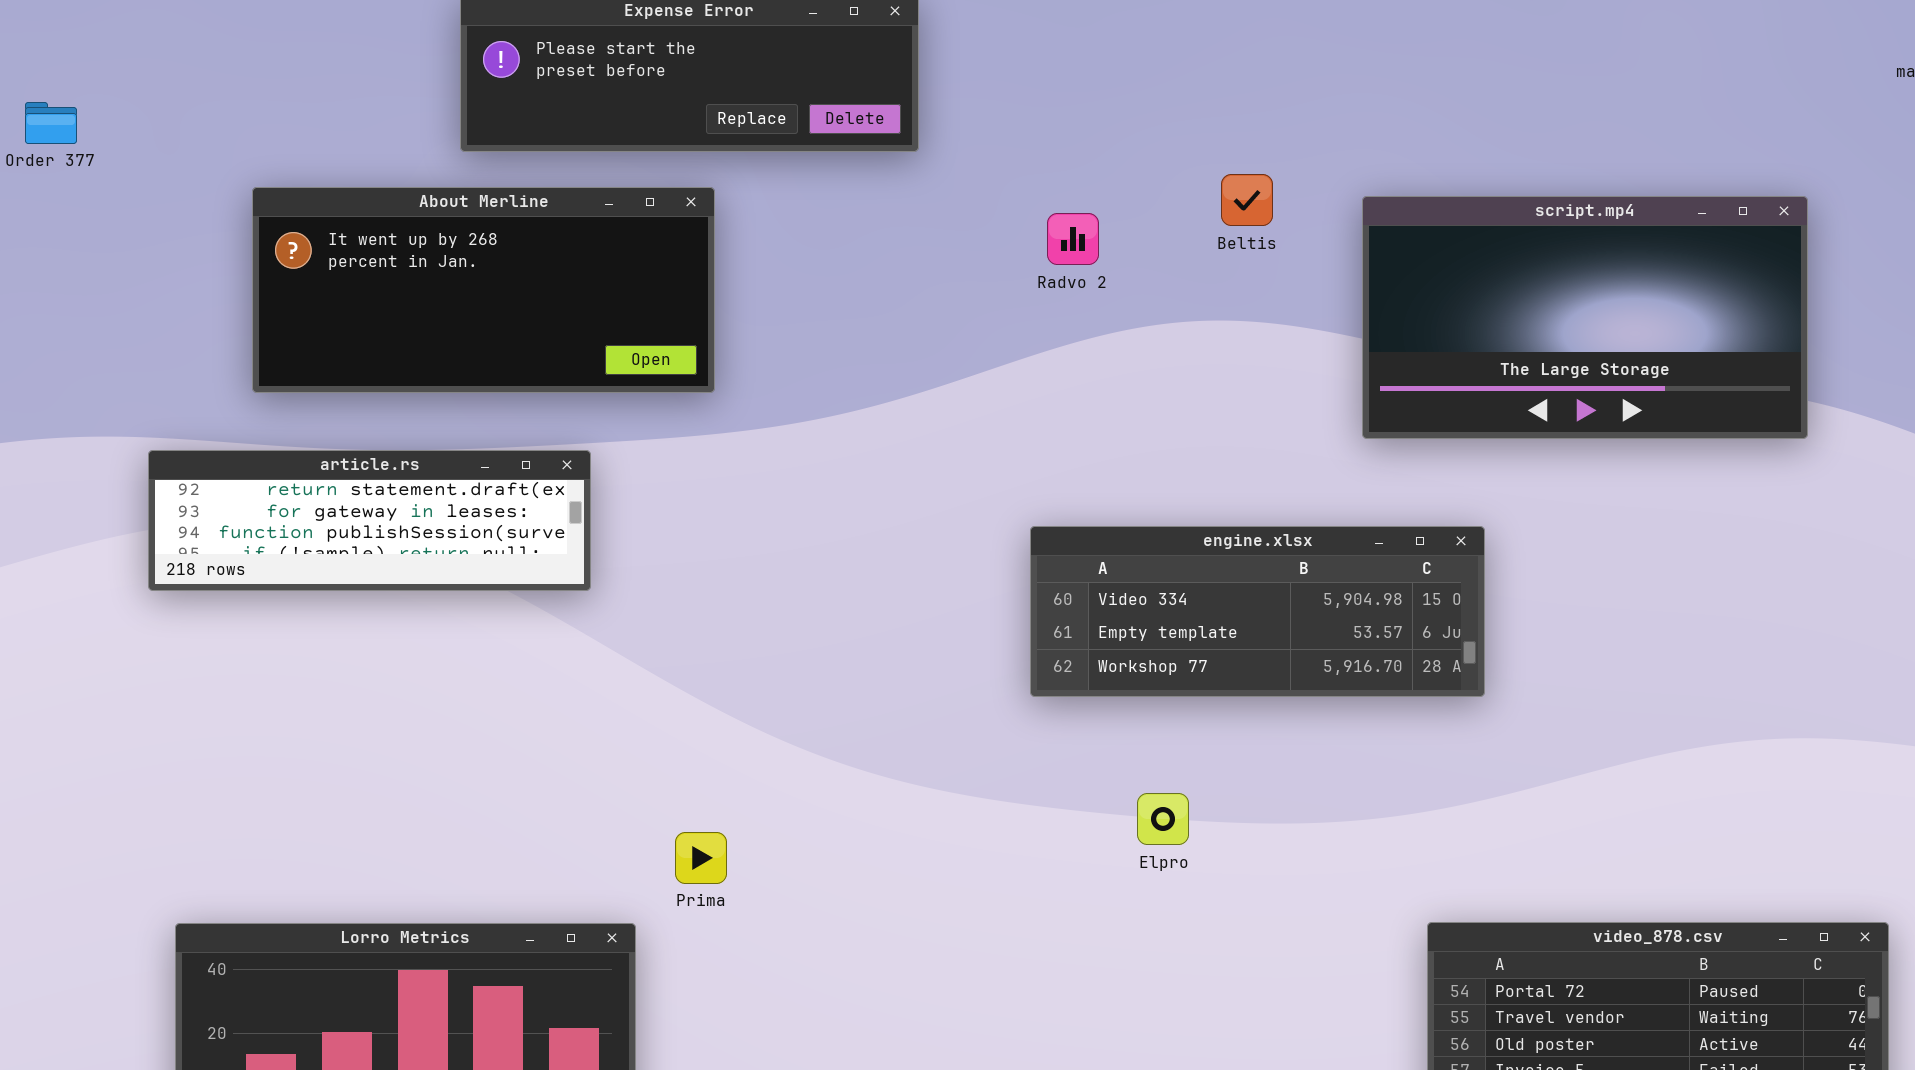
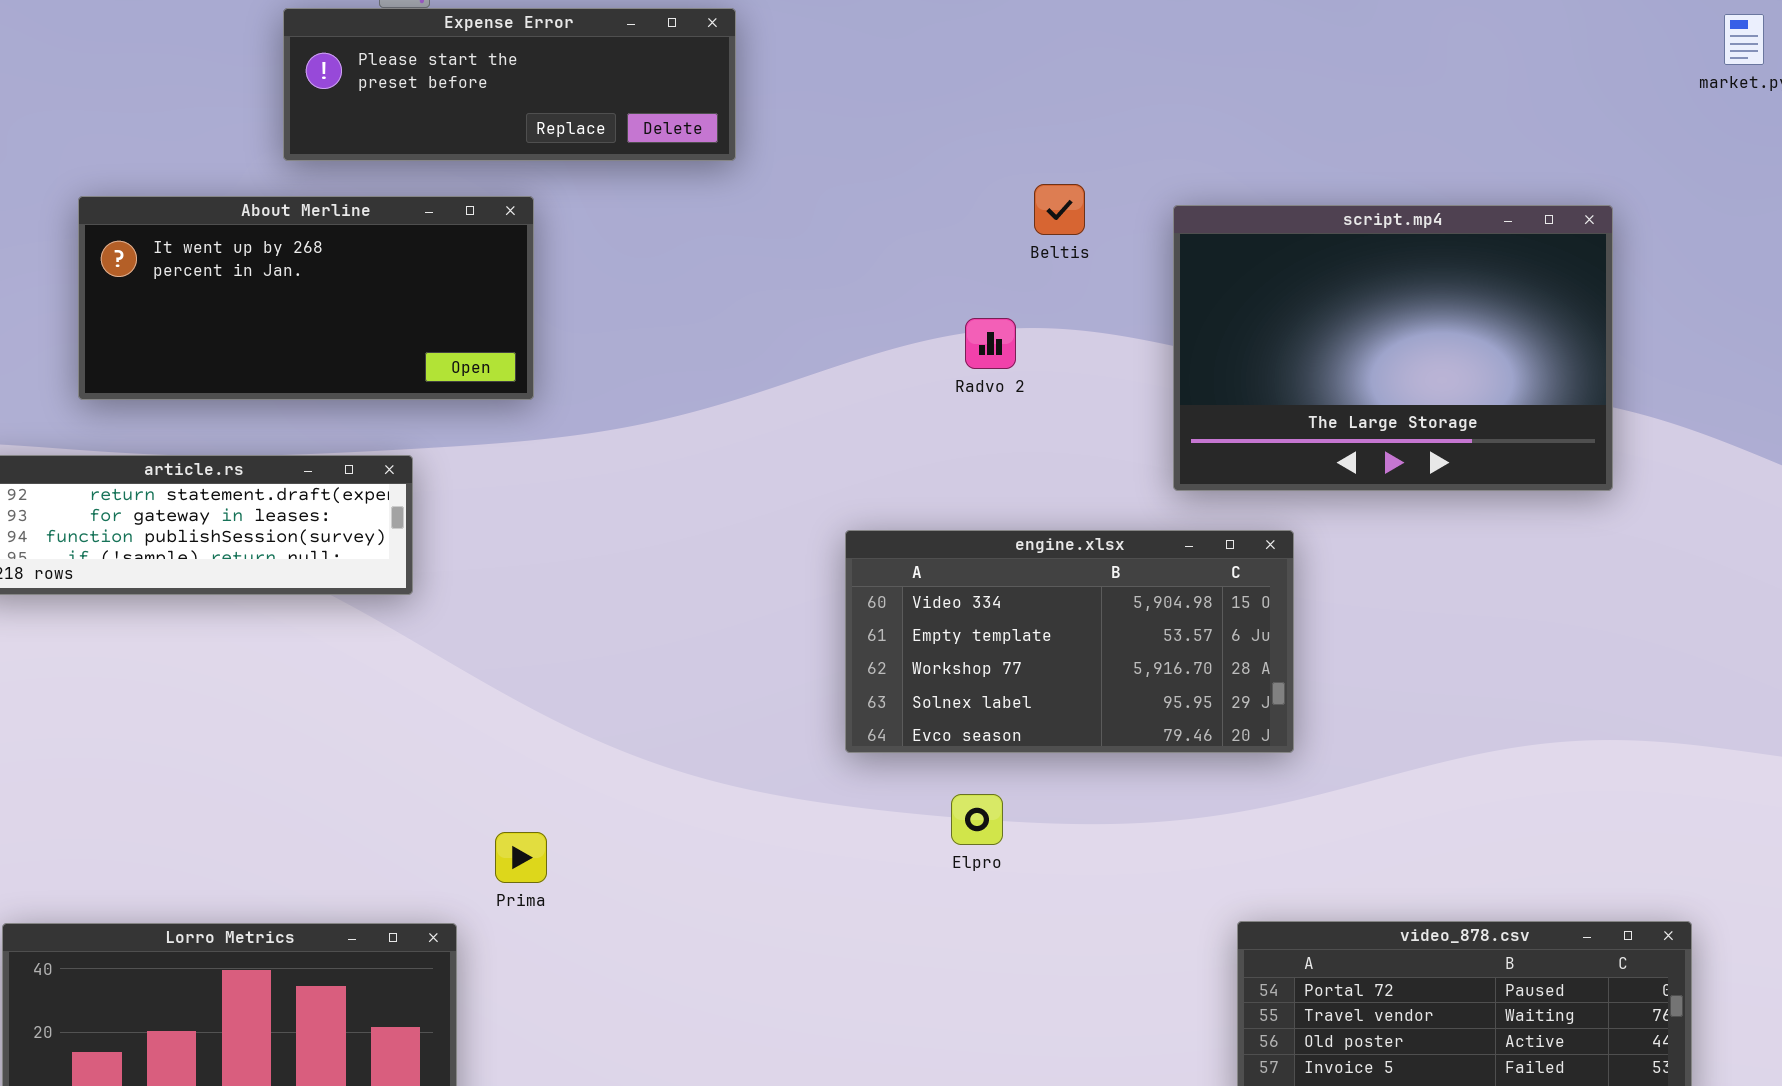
script.mp4: [1362,196,1808,439] -> [1173,205,1613,491], resized
Radvo 2: [1047,213,1099,265] -> [965,318,1016,369], moved
engine.xlsx: [1030,526,1485,697] -> [845,530,1294,753], resized

